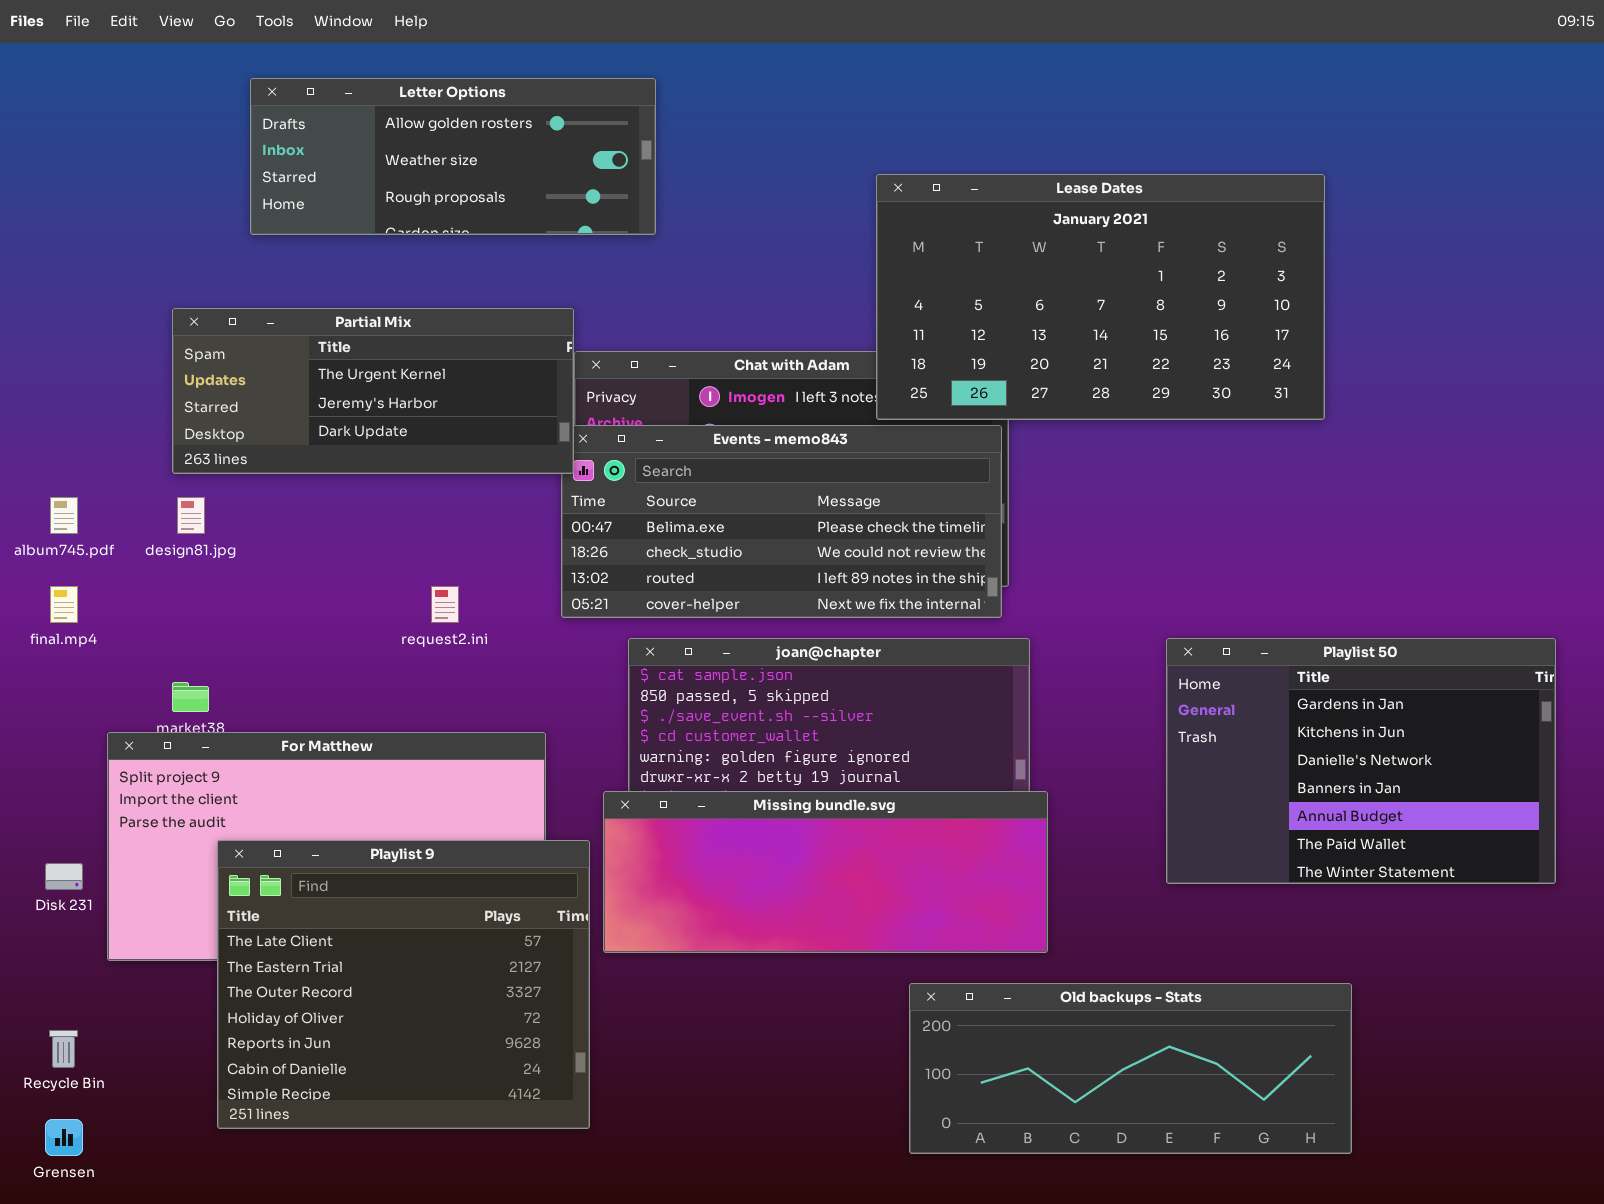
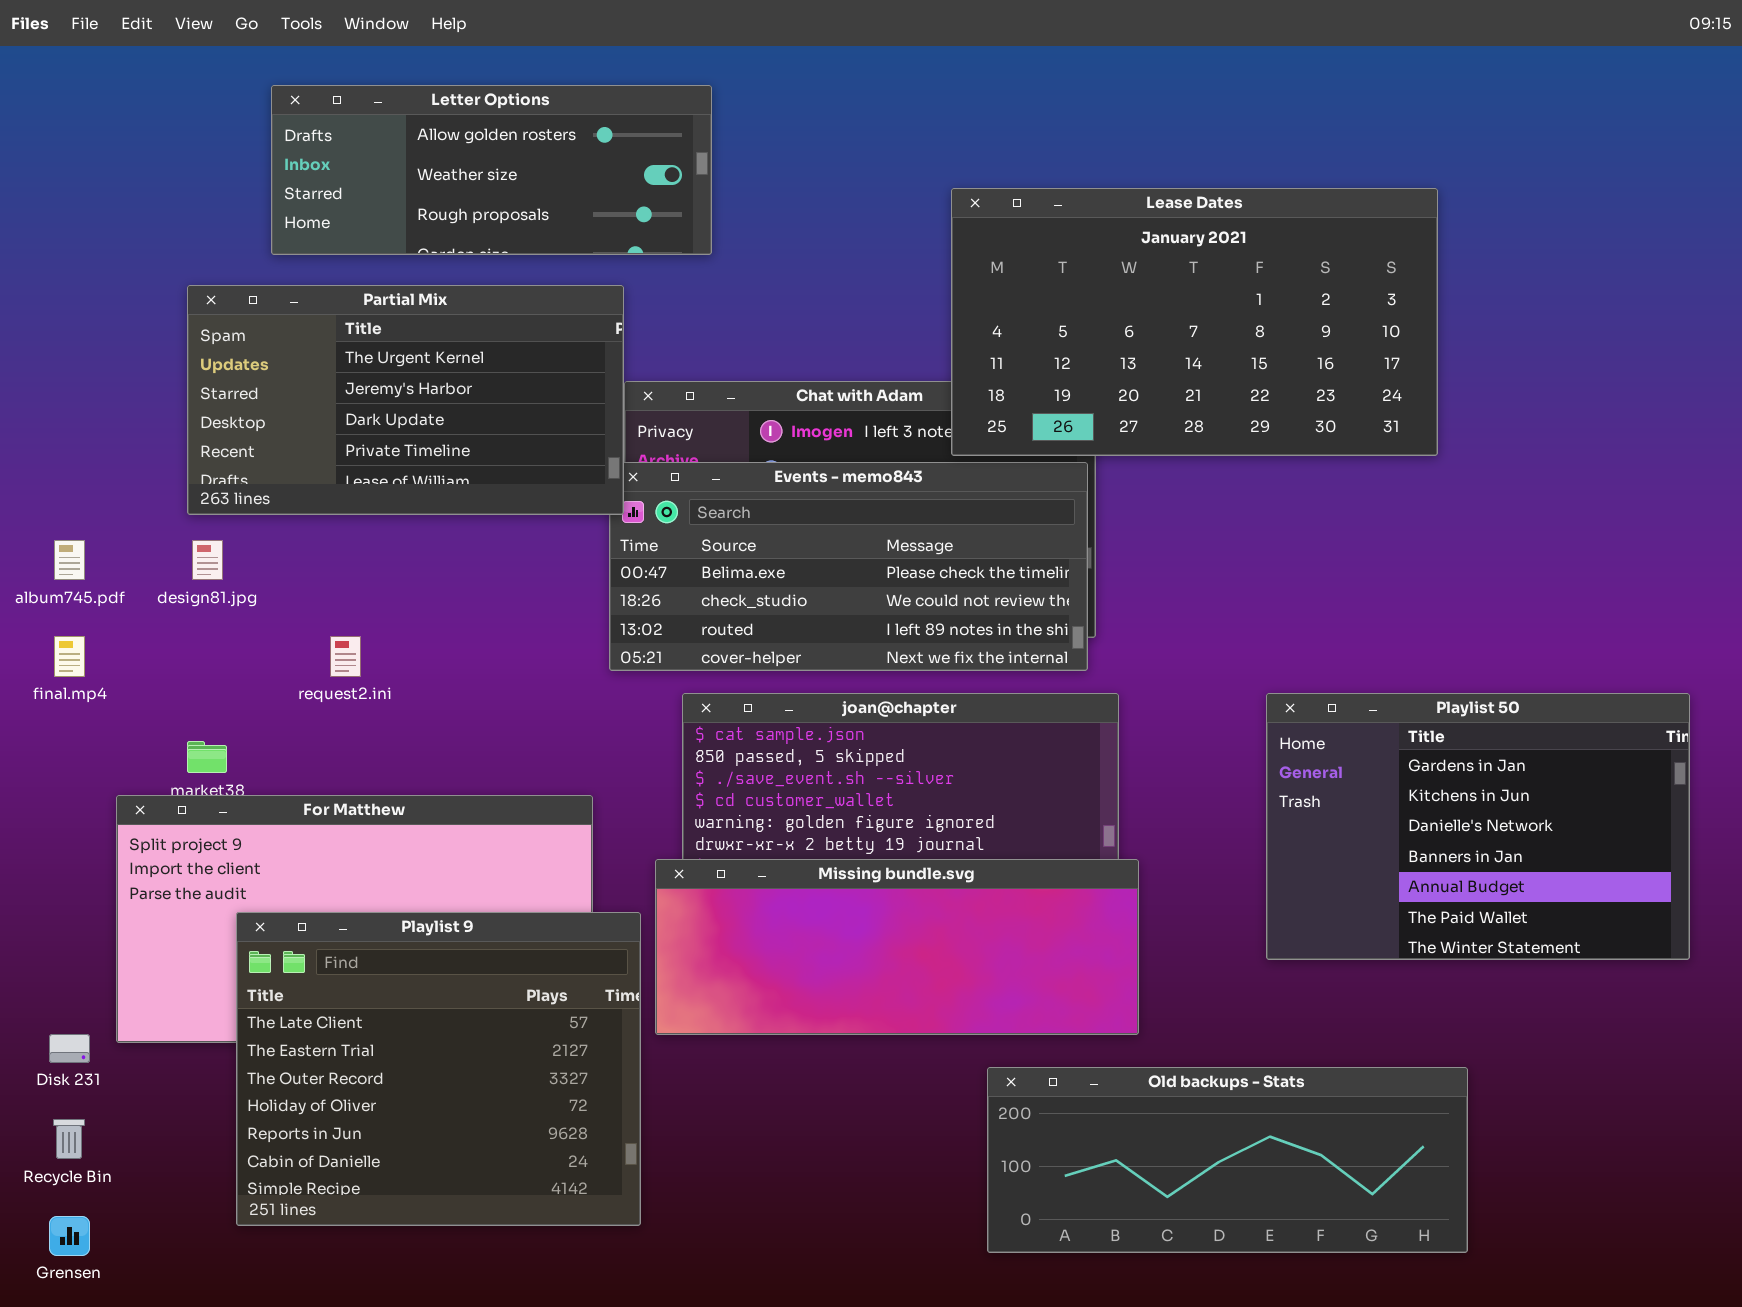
Partial Mix: [172,308,574,474] -> [187,285,624,515], resized
request2.ini: [431,586,459,623] -> [330,636,361,677], moved
Disk 231: [45,863,83,890] -> [49,1034,90,1063], moved

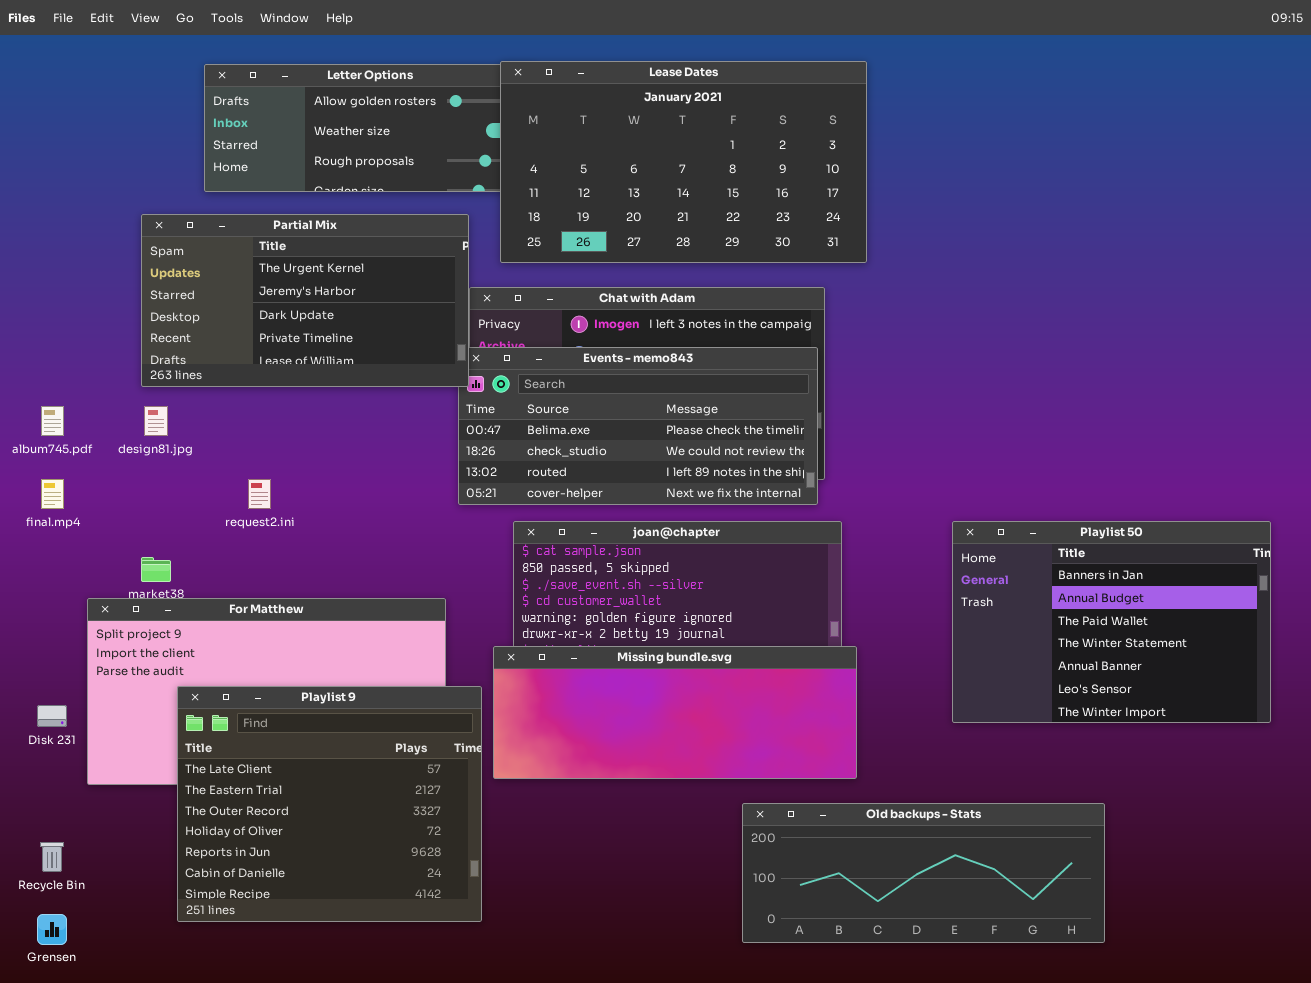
Lease Dates: [951,188,1438,456] -> [500,61,867,263], moved
Playlist 50: [1266,693,1690,960] -> [952,521,1271,723], scrolled down 3 rows
Disk 231: [49,1034,90,1063] -> [37,705,67,727], moved

